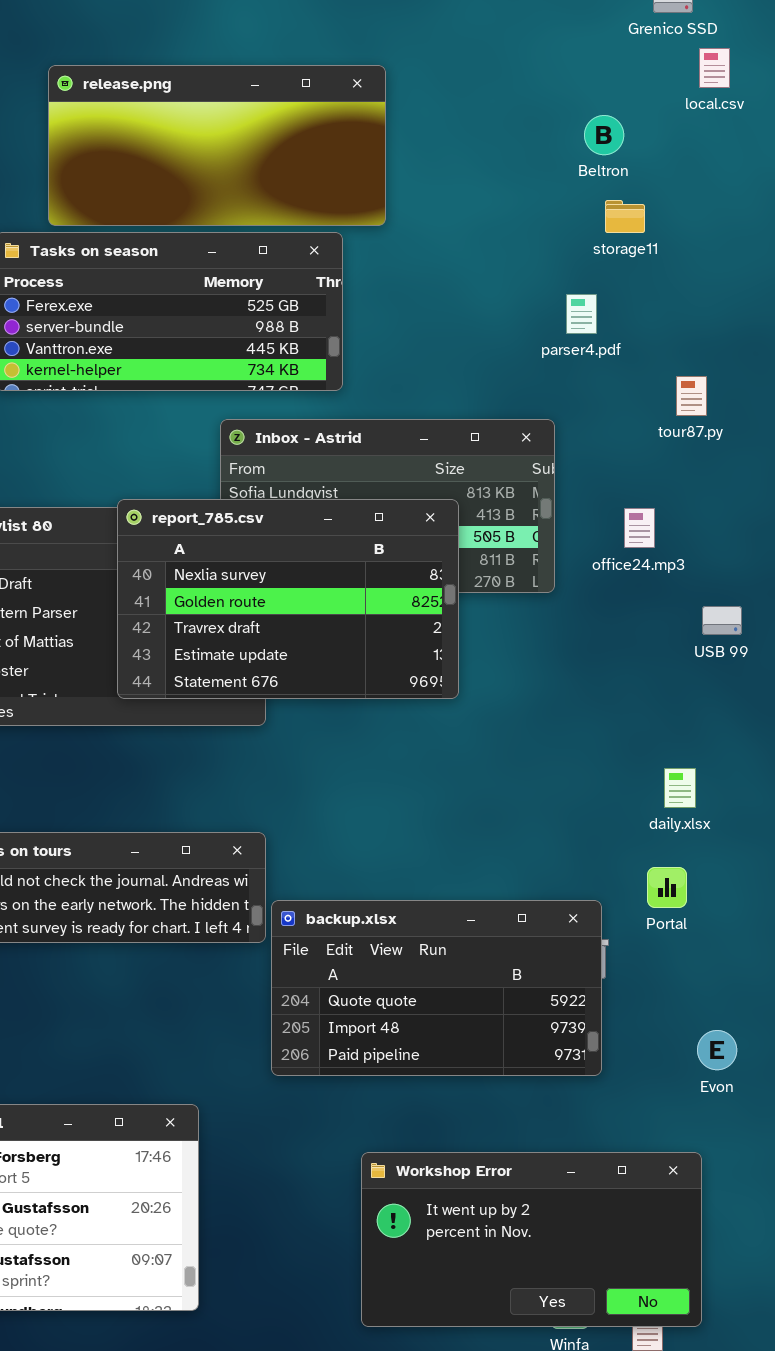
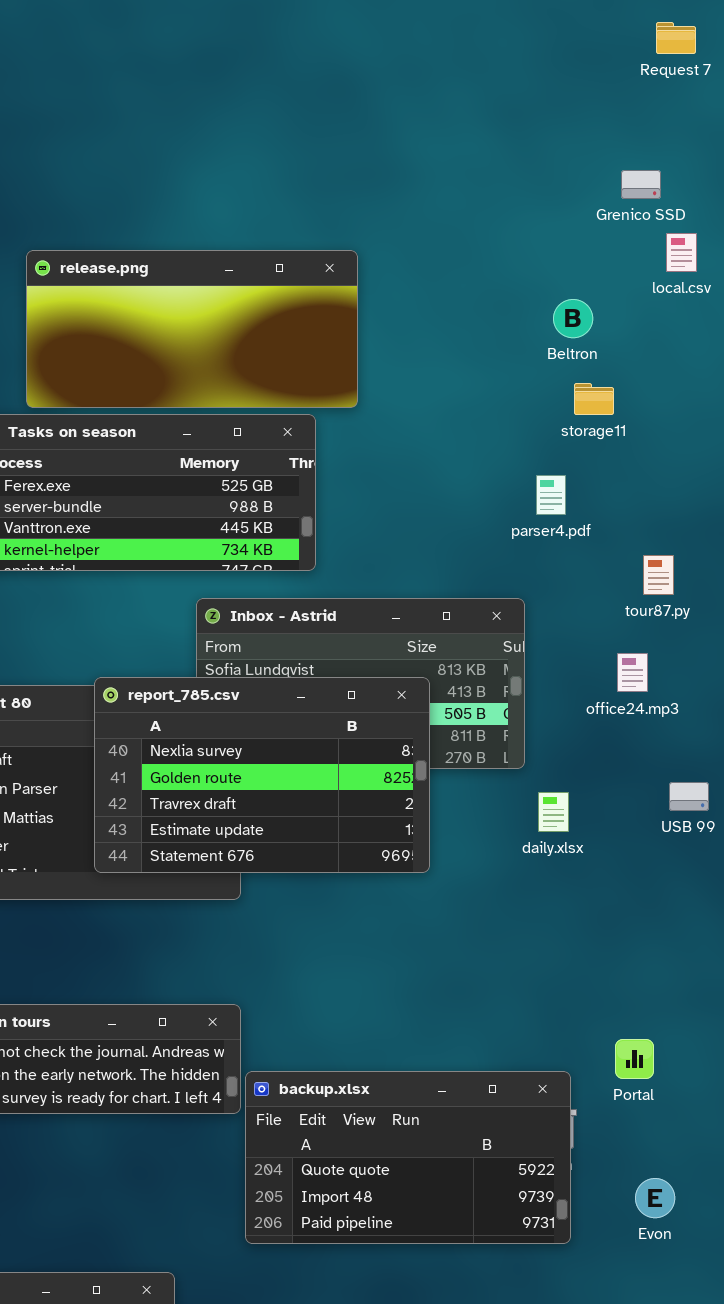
office24.mp3: [624,508,655,548] -> [617,653,648,692], moved
daily.xlsx: [664,768,696,808] -> [538,792,569,832], moved
Evon: [697,1030,737,1070] -> [635,1178,675,1218], moved

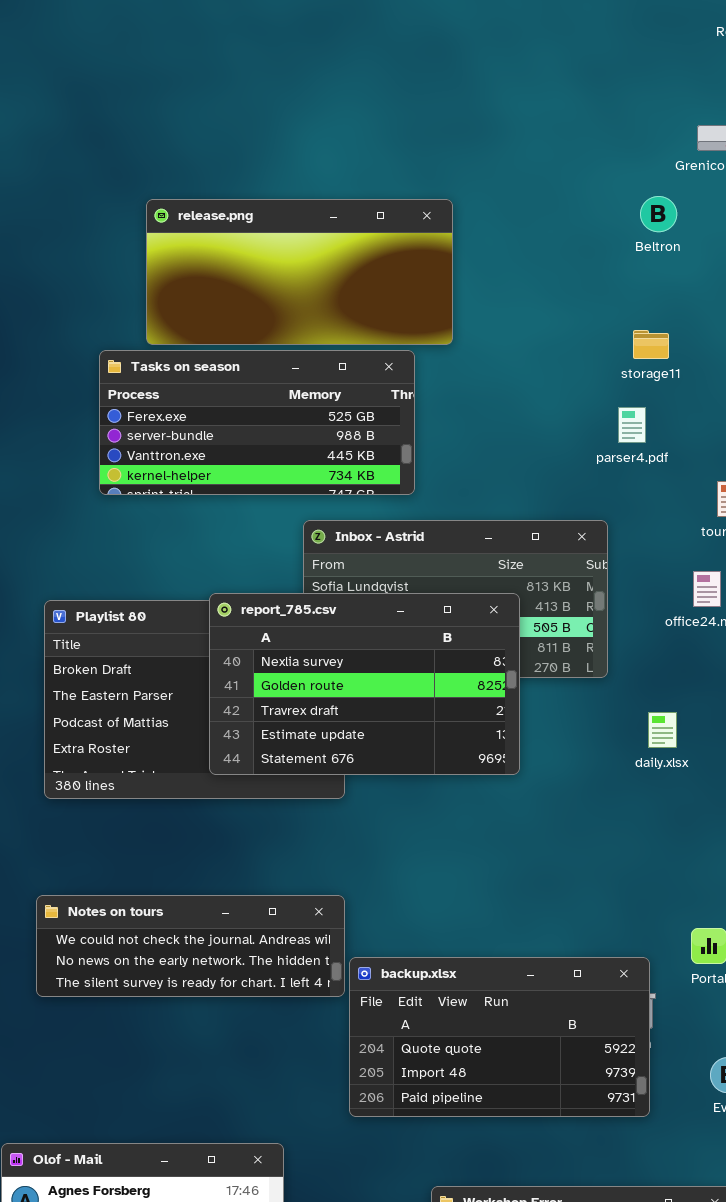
Beltron: [553,299,593,338] -> [640,196,677,232], moved
storage11: [574,383,614,415] -> [633,330,669,359], moved
daily.xlsx: [538,792,569,832] -> [648,712,677,748], moved

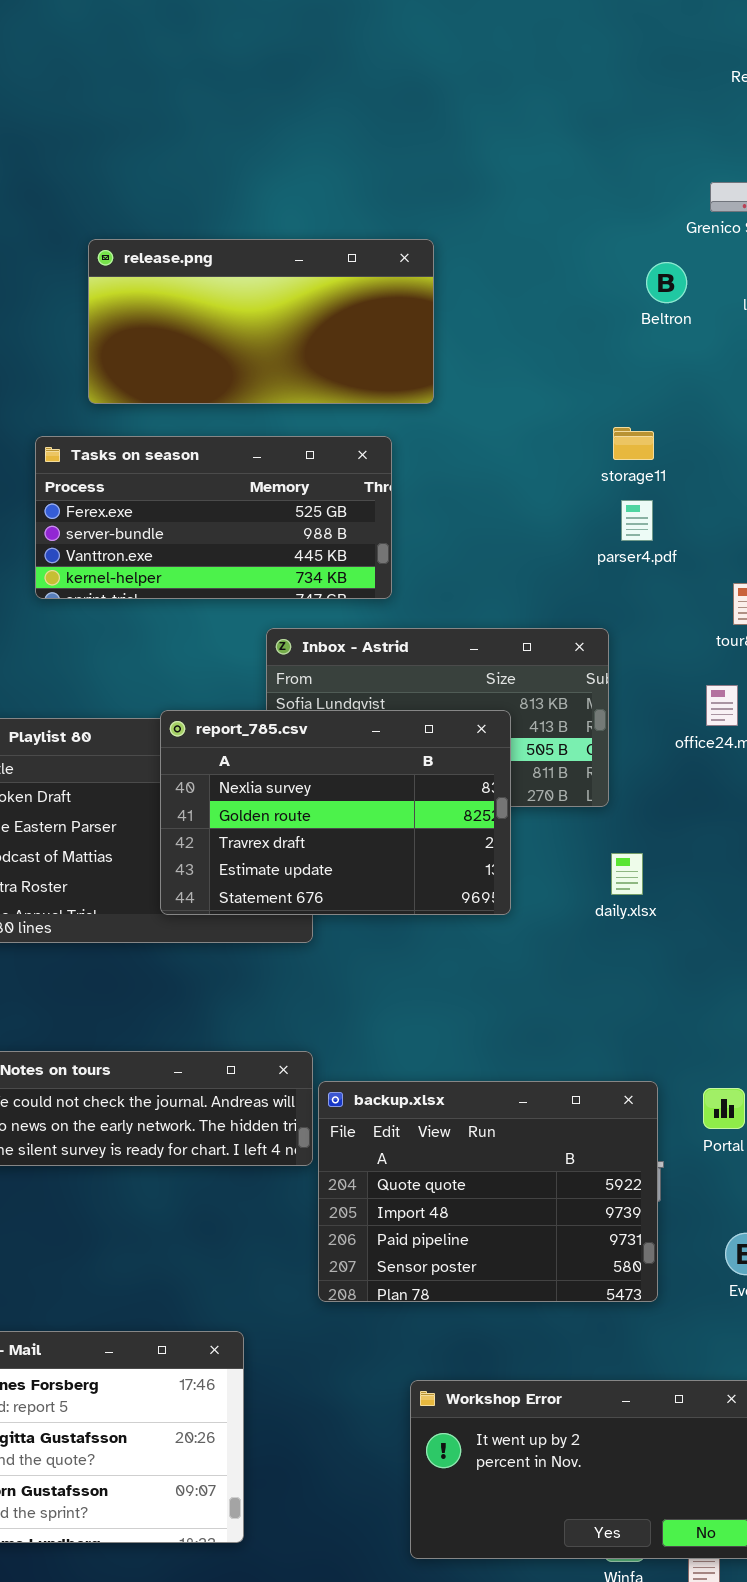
release.png: [146,199,453,345] -> [88,239,434,404], moved
storage11: [633,330,669,359] -> [613,427,654,460], moved
daily.xlsx: [648,712,677,748] -> [611,853,643,895], moved
backup.xlsx: [349,957,650,1117] -> [318,1081,658,1302], resized

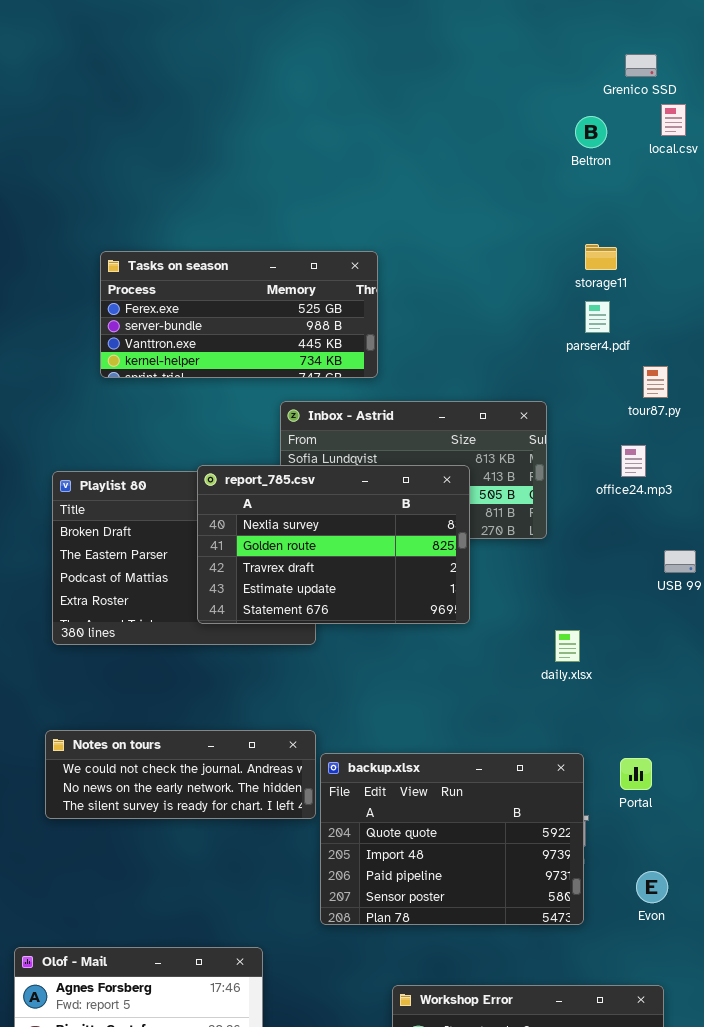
release.png: [88,239,434,404] -> none, closed
storage11: [613,427,654,460] -> [585,244,617,270], moved
parser4.pdf: [621,500,653,541] -> [585,301,610,333], moved
daily.xlsx: [611,853,643,895] -> [555,630,580,662], moved

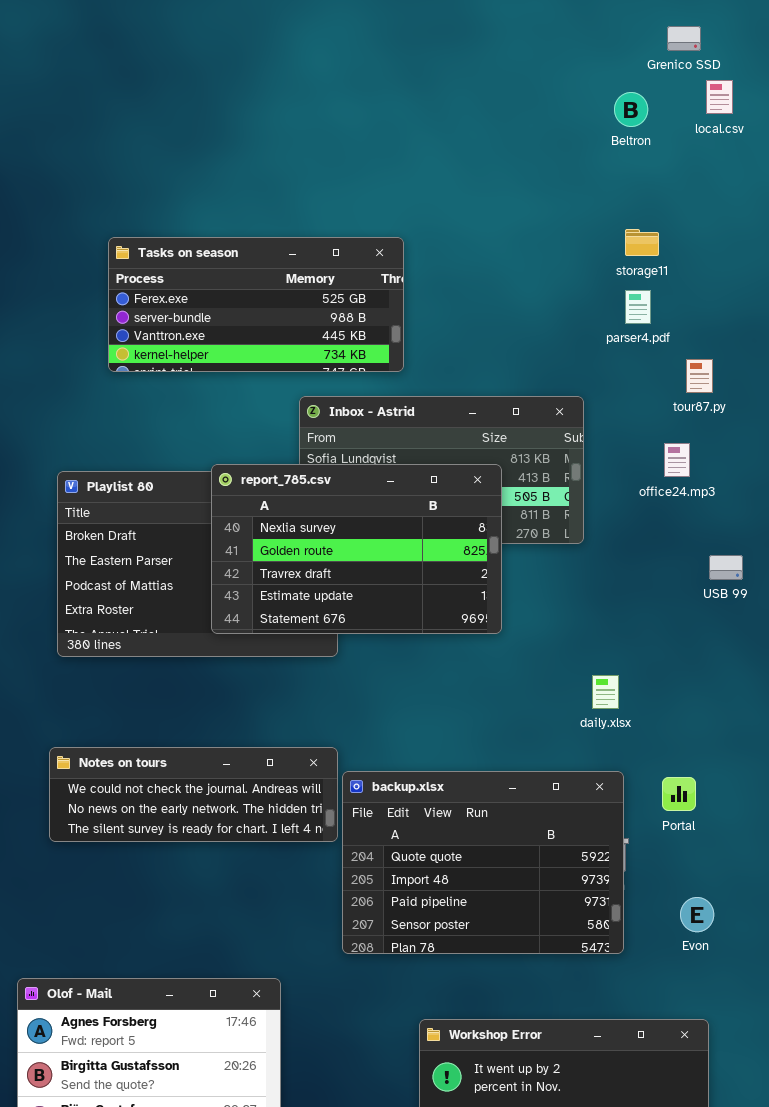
daily.xlsx: [555,630,580,662] -> [592,675,619,709], moved

